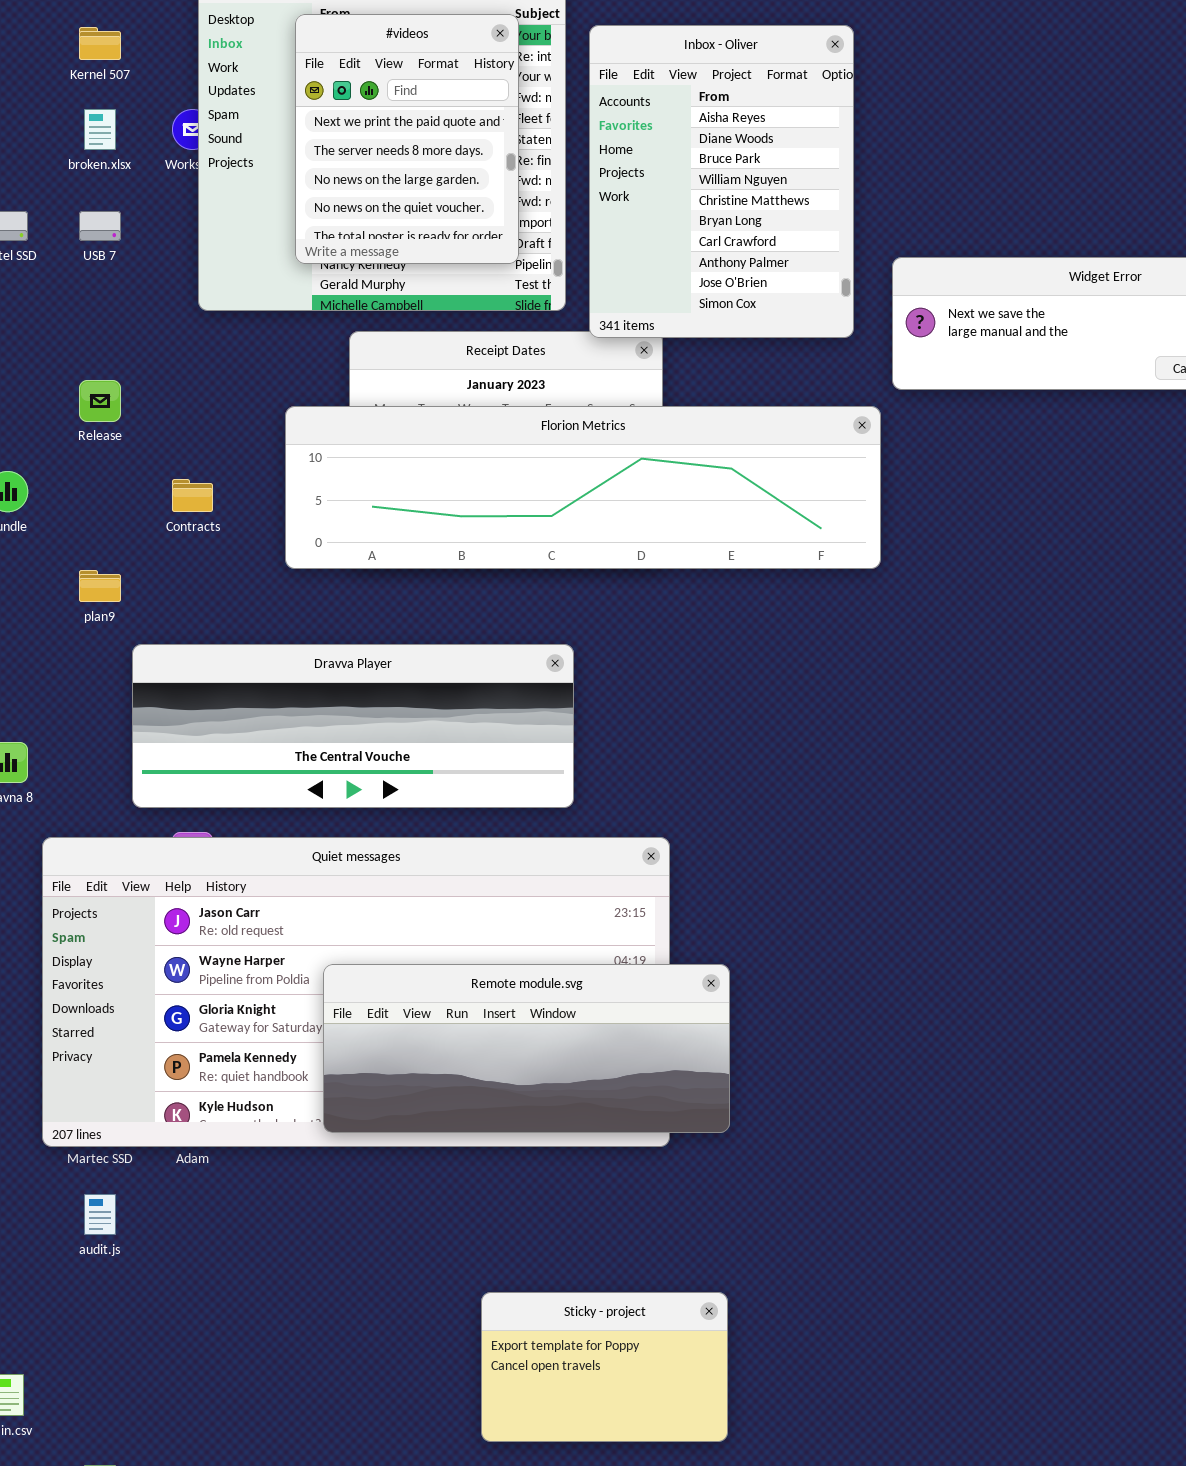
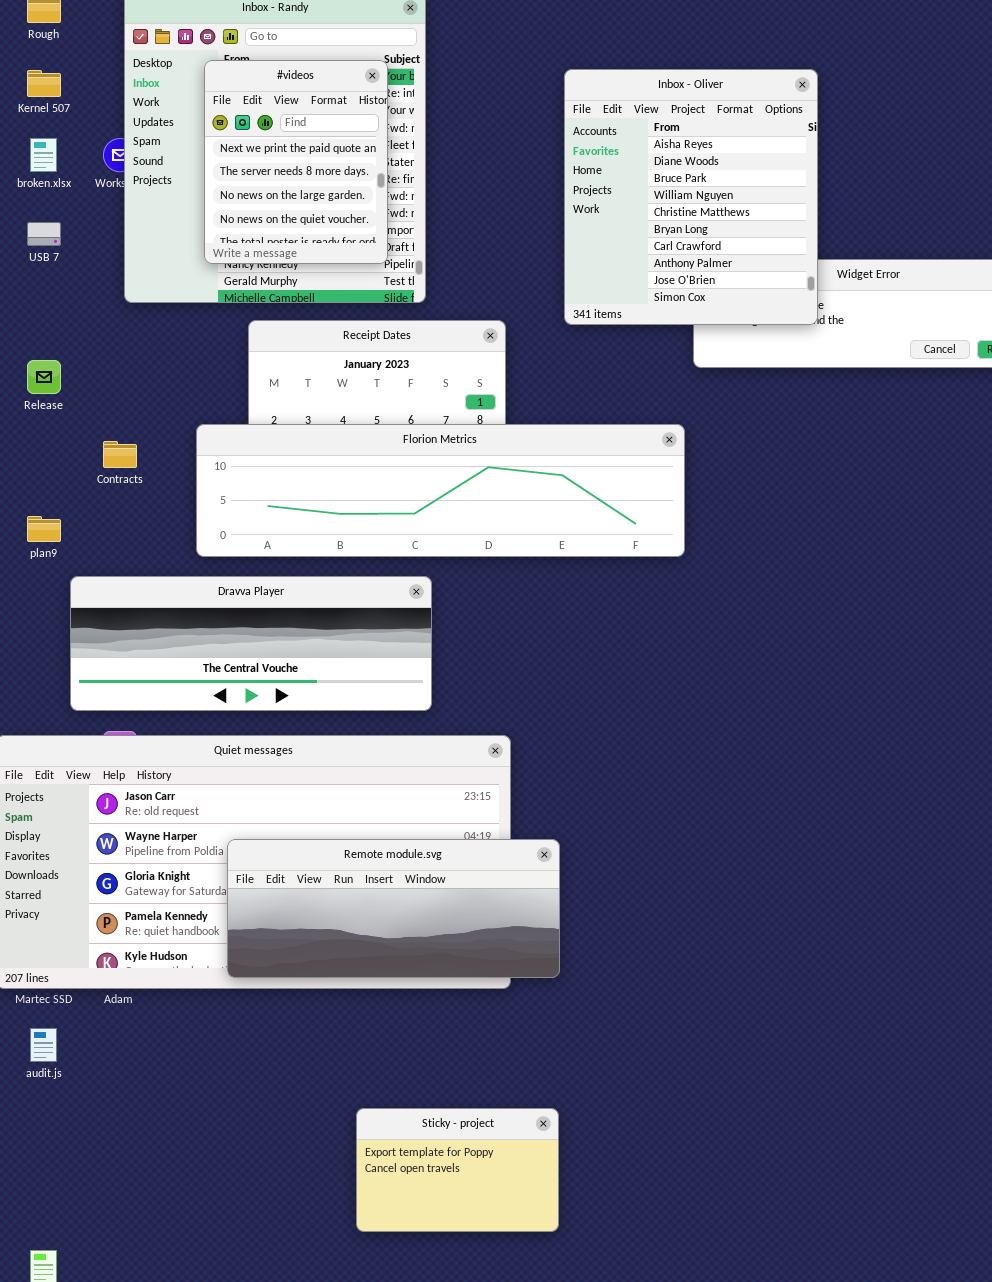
Inbox - Oliver: [589,25,854,338] -> [564,69,818,325], moved, resized
Florion Metrics: [285,406,881,569] -> [196,424,685,557], moved

